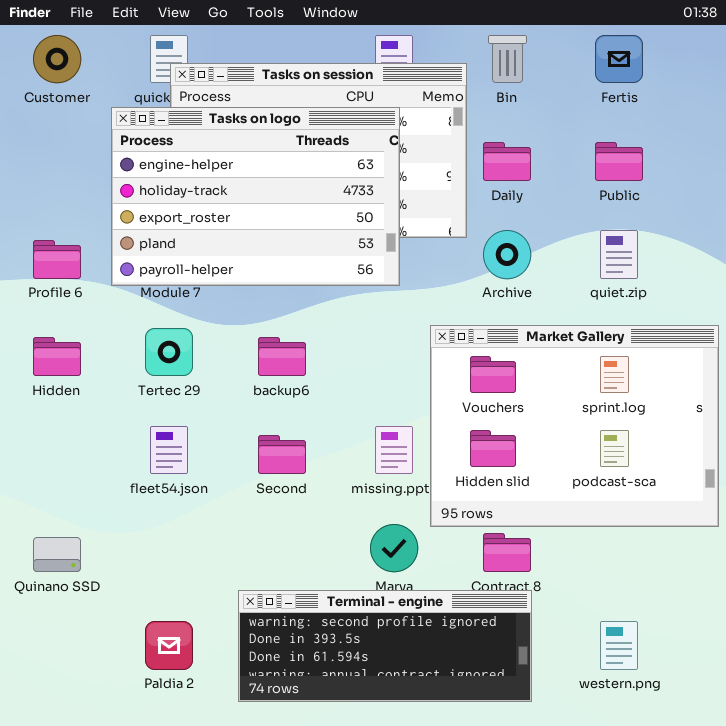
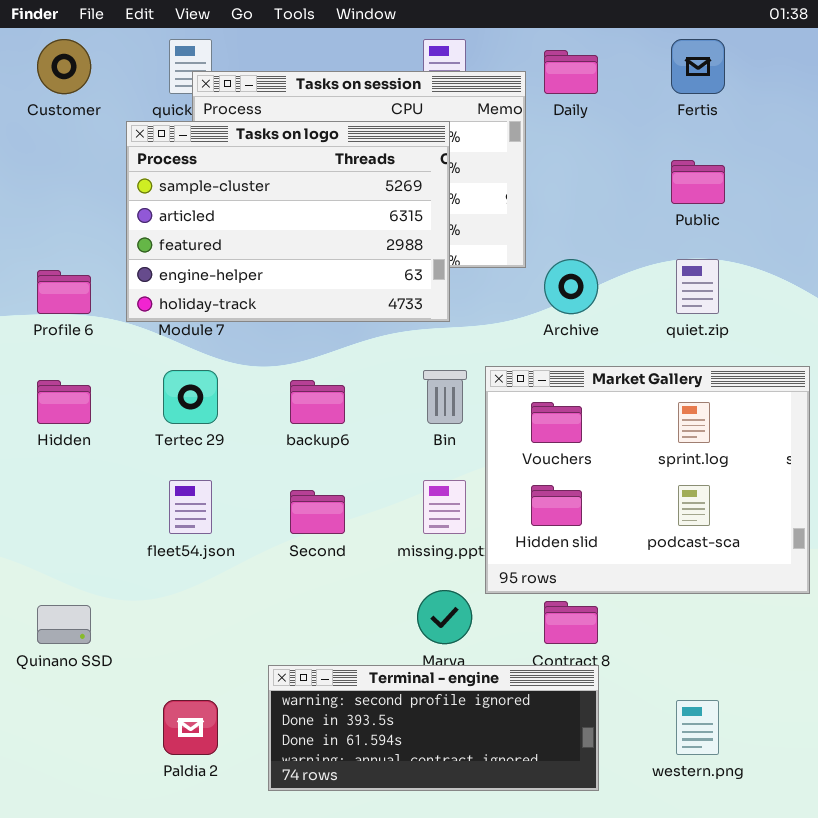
Bin: [488,35,527,83] -> [423,370,467,424], moved
Tasks on logo: [111,107,400,286] -> [126,121,450,322], scrolled up 3 rows
Daily: [483,142,531,181] -> [544,50,598,94], moved

